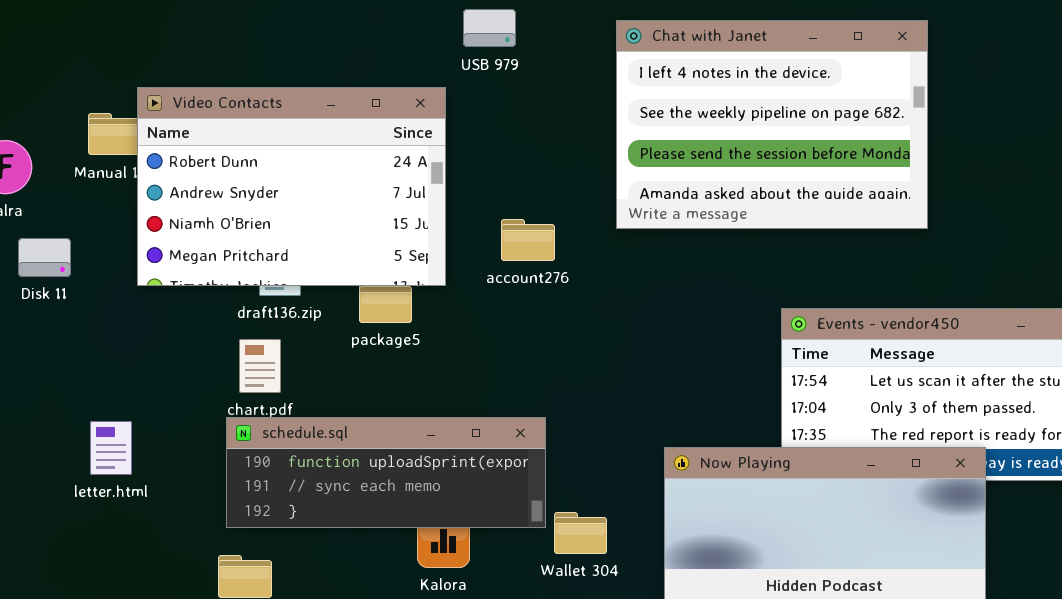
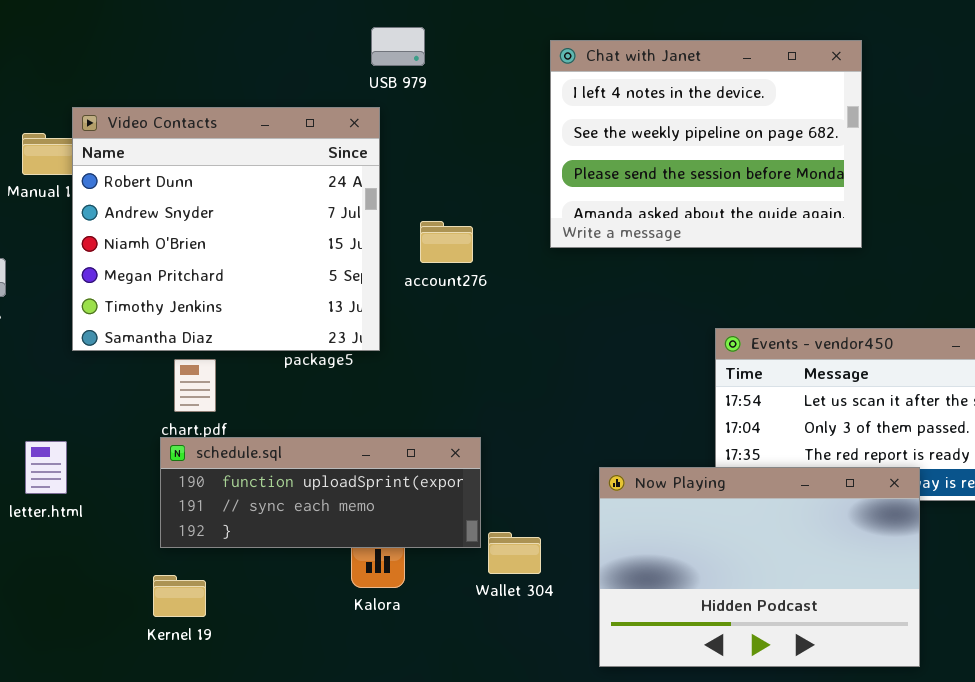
USB 979: [463,9,516,47] -> [371,27,425,66], moved
Video Contacts: [137,87,446,286] -> [72,107,380,351], resized
account276: [501,219,555,261] -> [420,221,473,263], moved

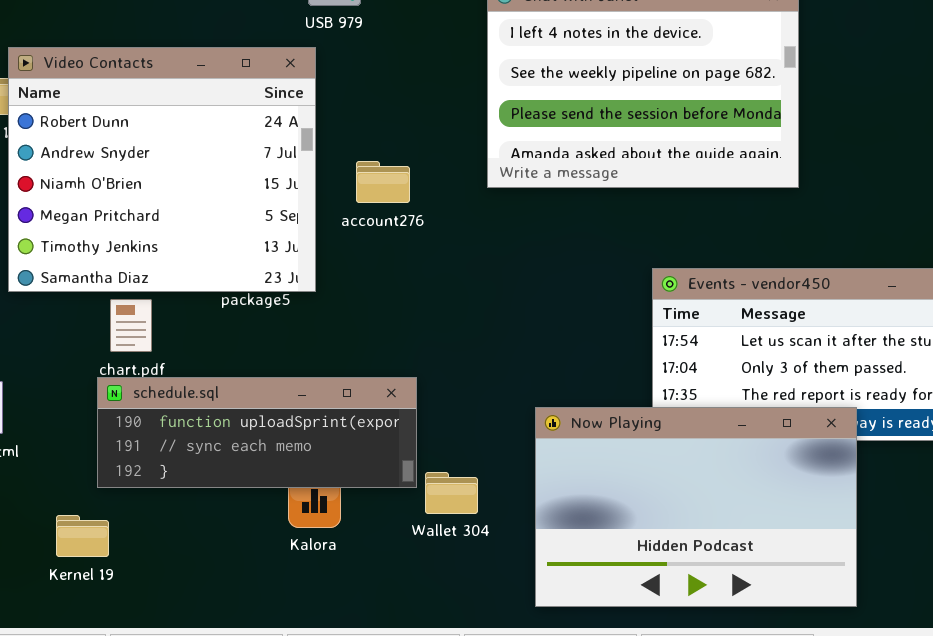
Kernel 19: [153,575,206,617] -> [56,515,109,557], moved

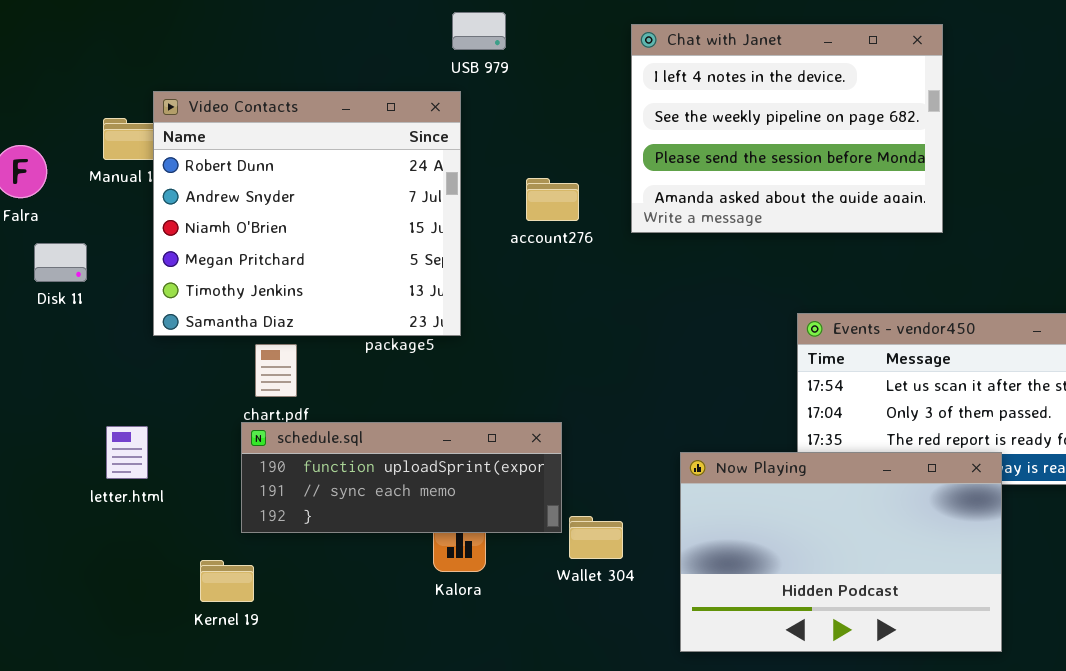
account276: [356,161,410,203] -> [526,178,579,221], moved

